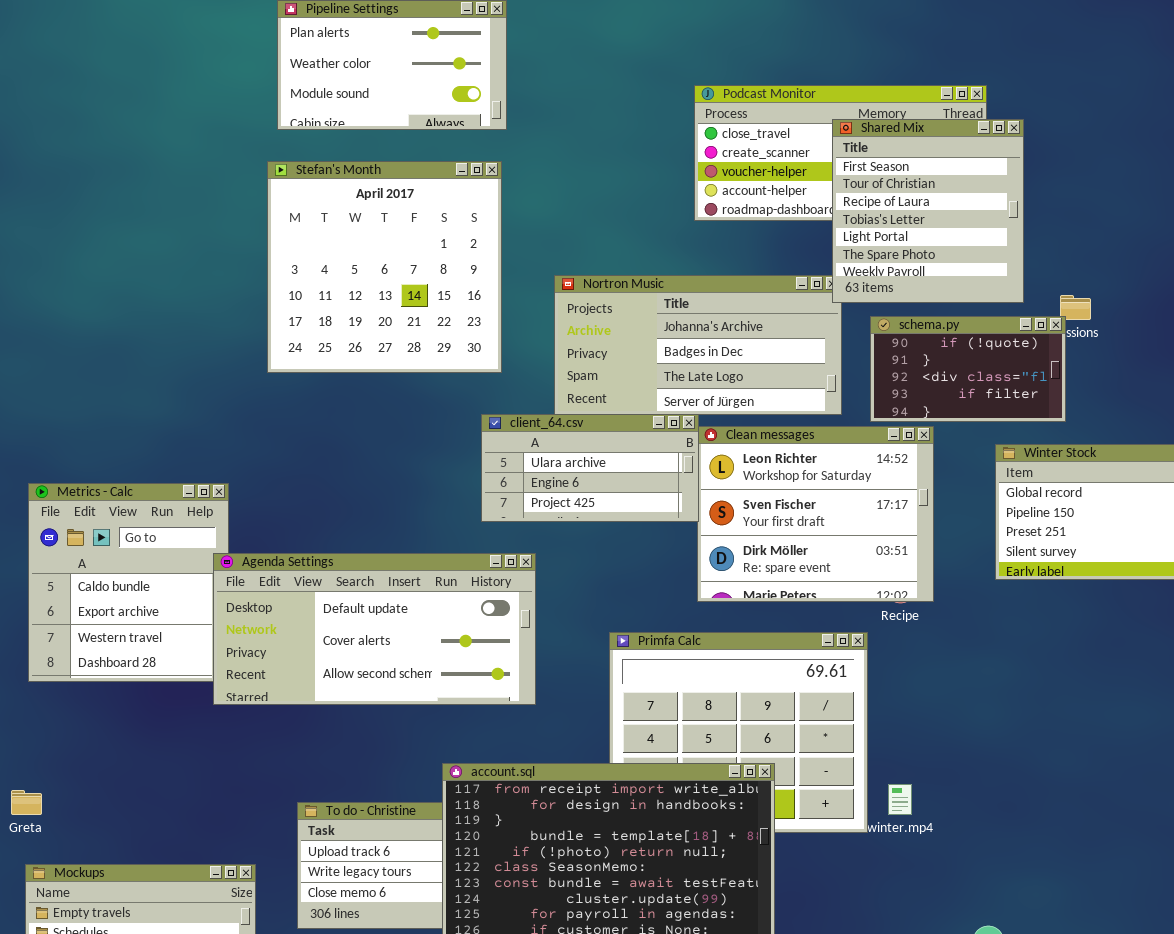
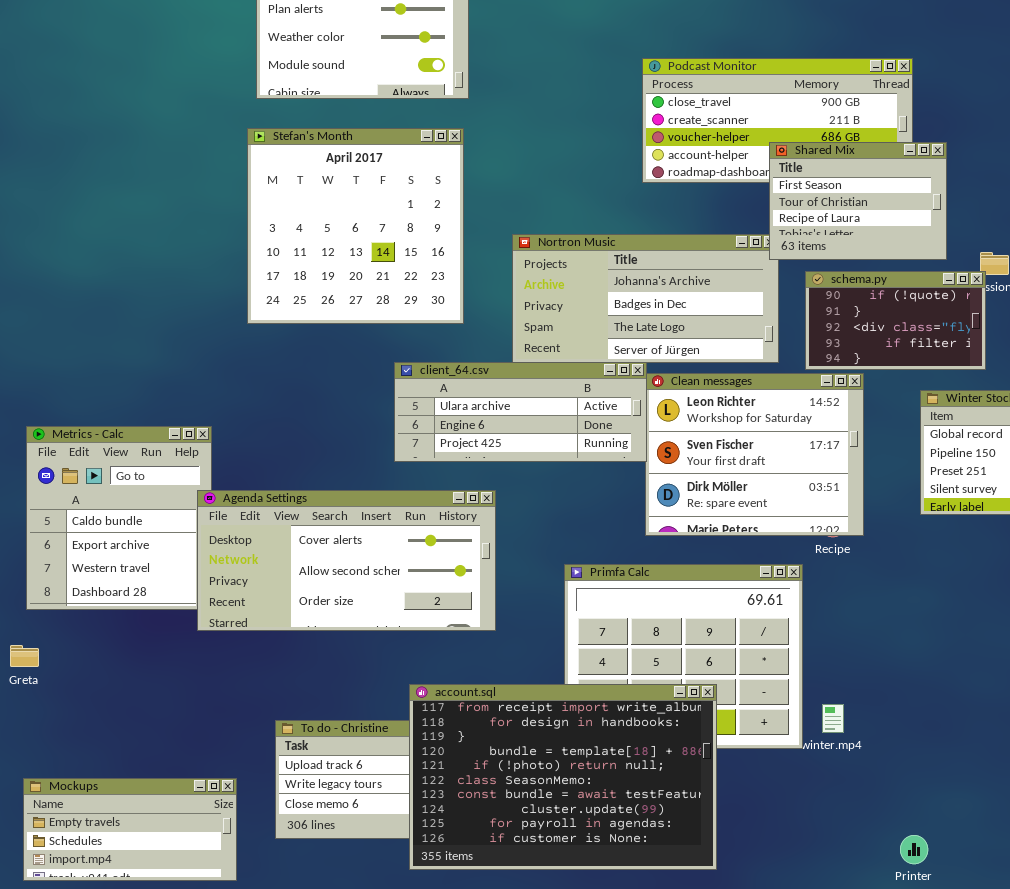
Shared Mix: [832,119,1024,303] -> [769,142,947,260], resized
client_64.csv: [481,414,699,522] -> [394,362,647,462], resized
Agenda Settings: [213,553,536,705] -> [197,490,496,631], scrolled down 1 row
Greta: [11,790,42,815] -> [10,645,39,667], moved

